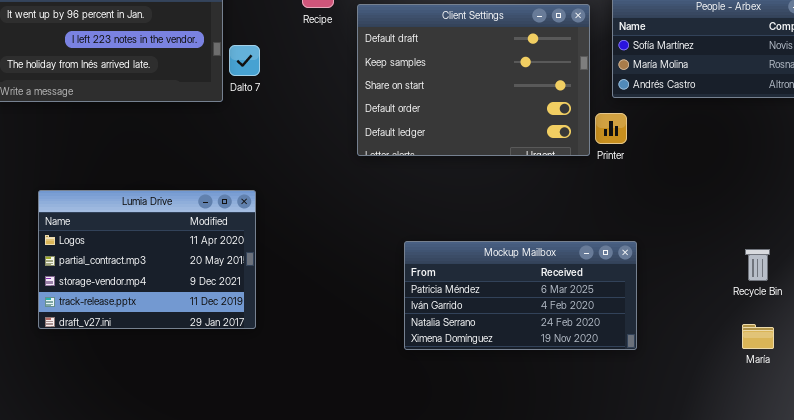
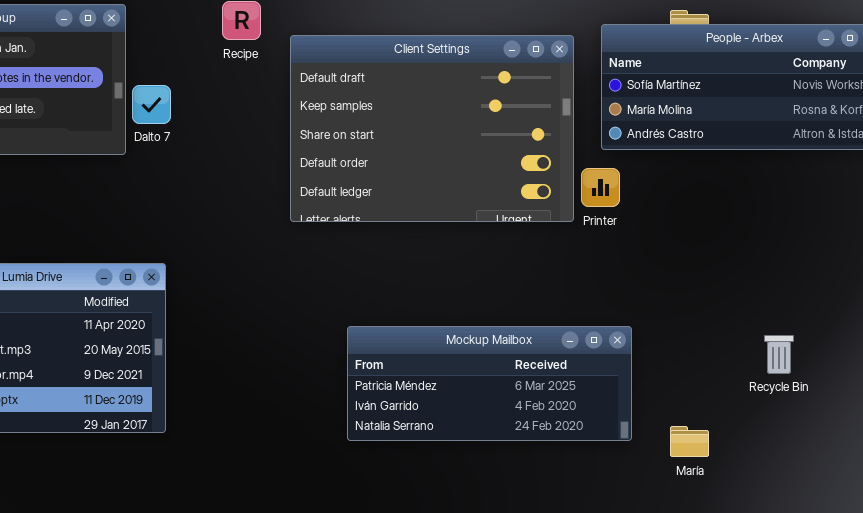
Mockup Mailbox: [404,241,637,350] -> [347,326,632,441], resized
María: [742,324,774,349] -> [670,426,709,457], moved

